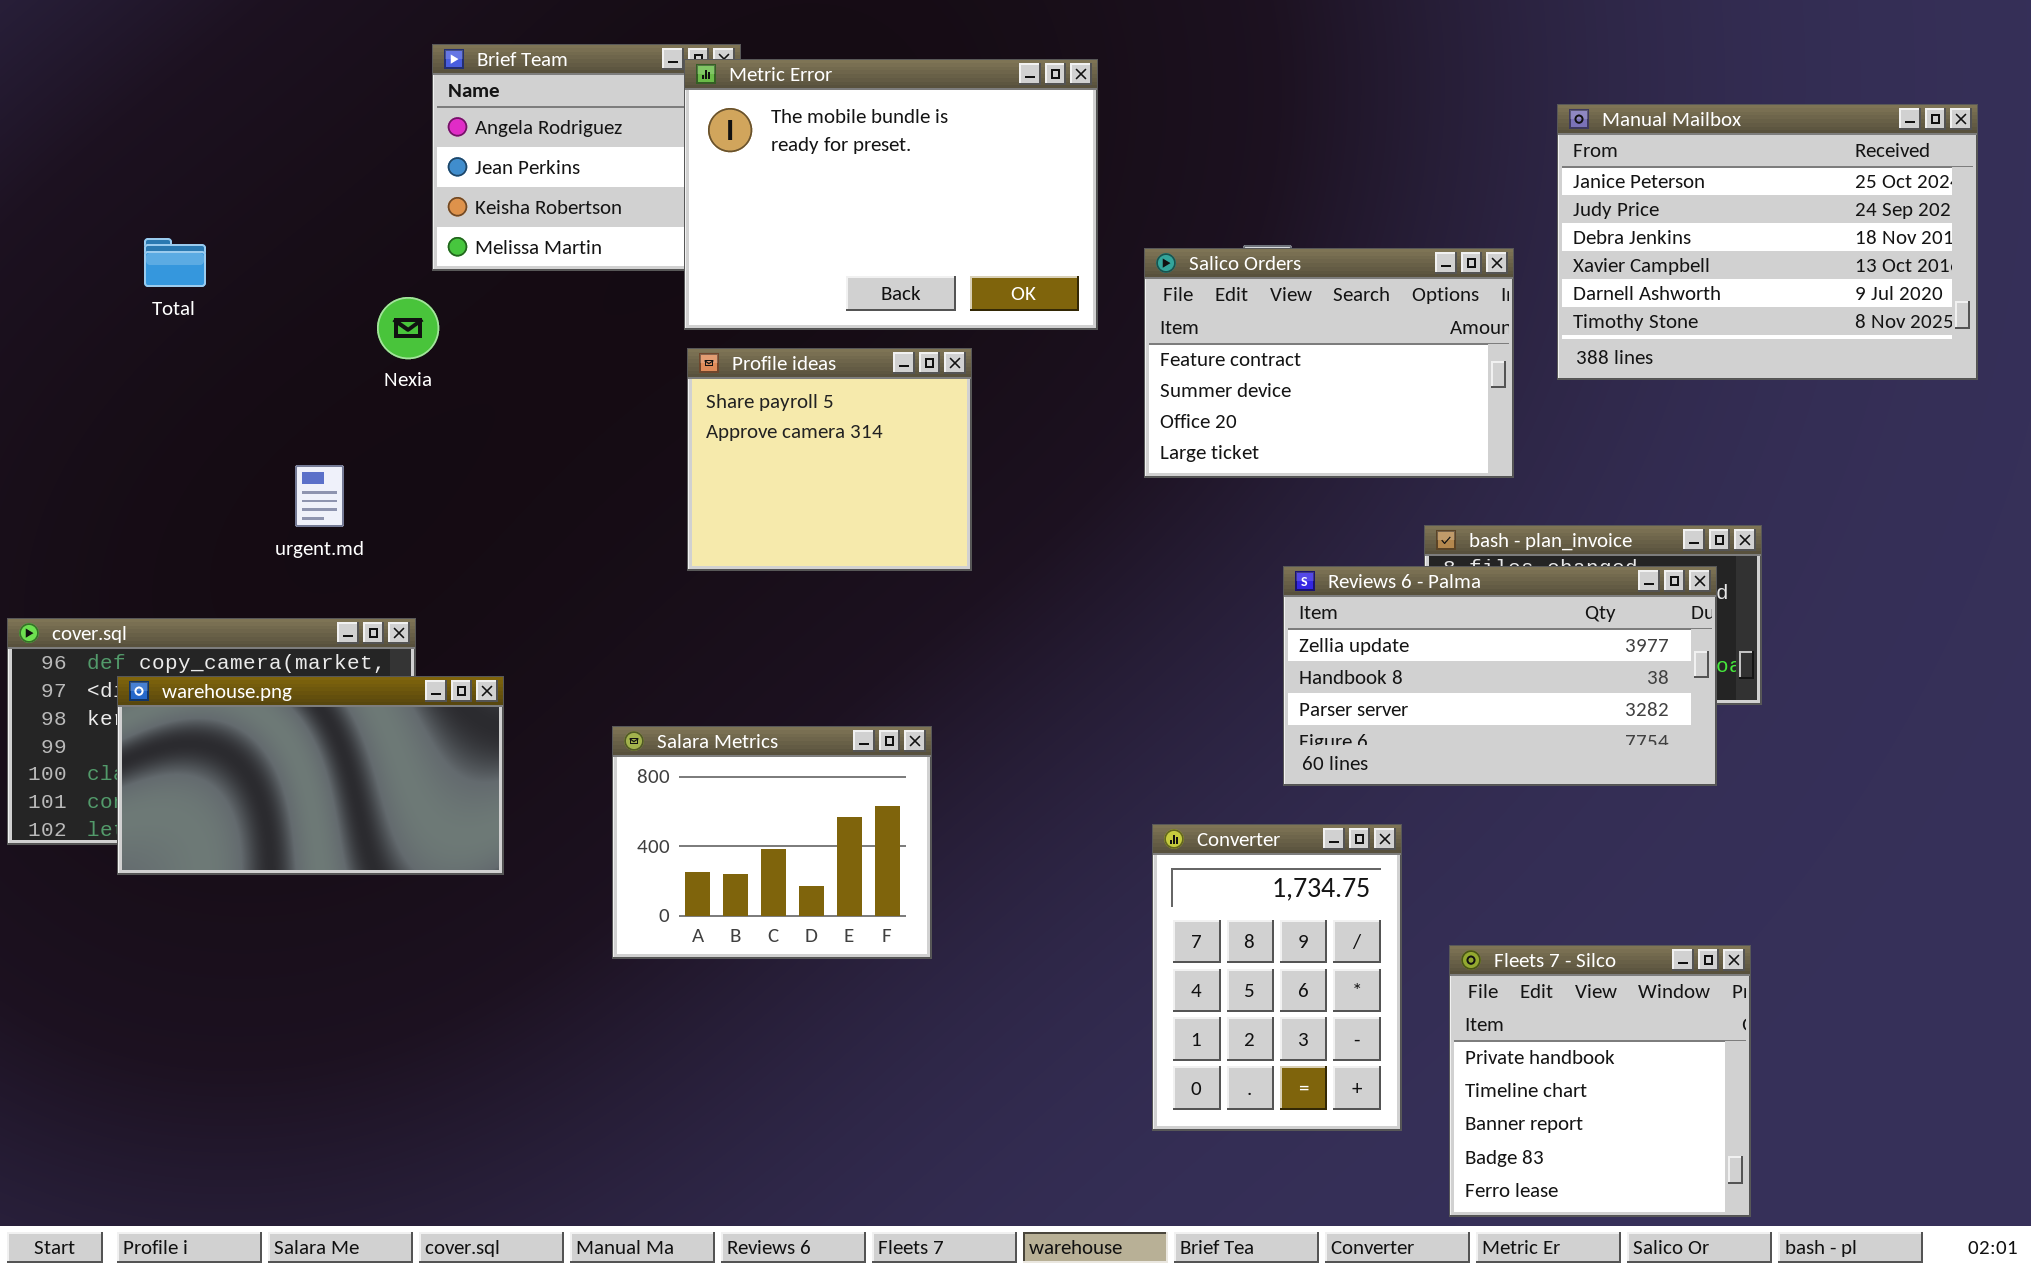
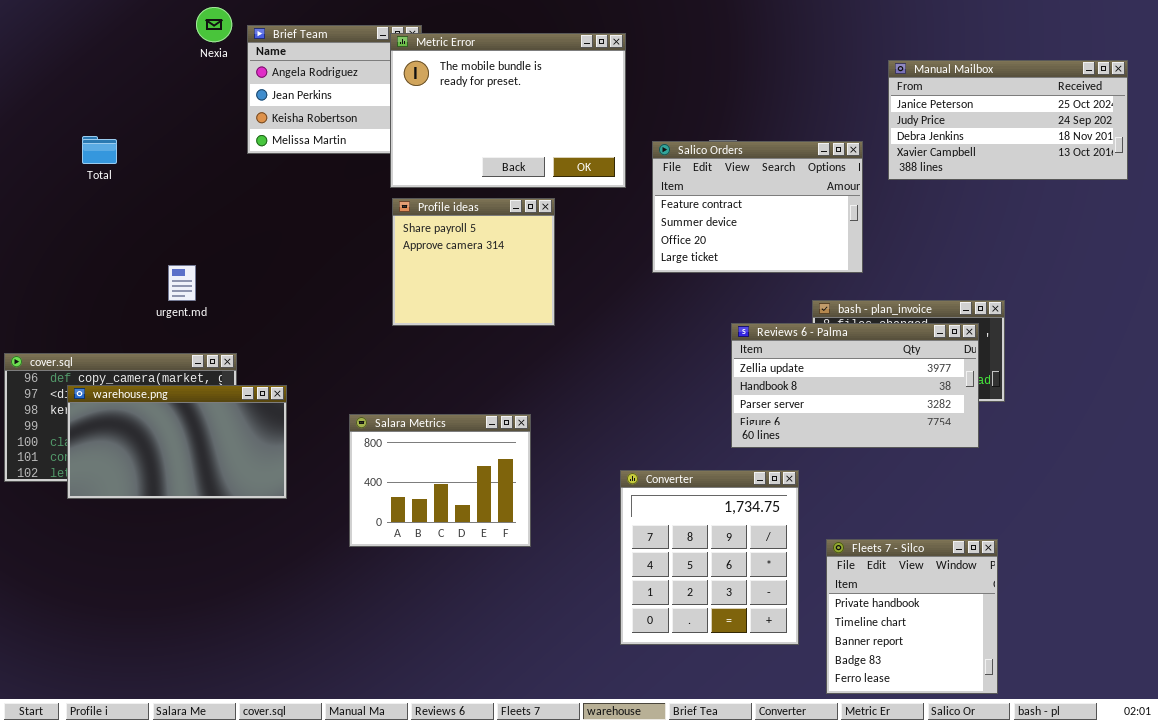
Manual Mailbox: [1557,104,1978,380] -> [888,60,1128,180], resized
Nexia: [377,297,439,359] -> [196,7,232,42], moved
Converter: [1152,824,1402,1131] -> [620,470,799,645], resized

